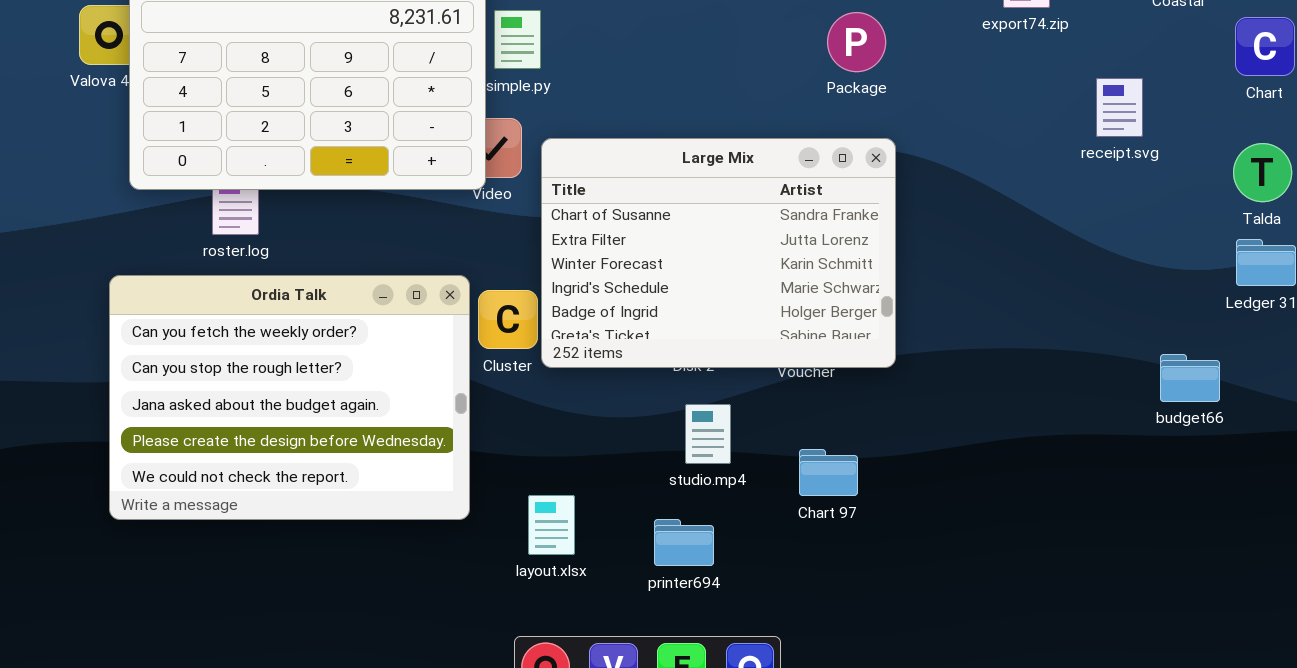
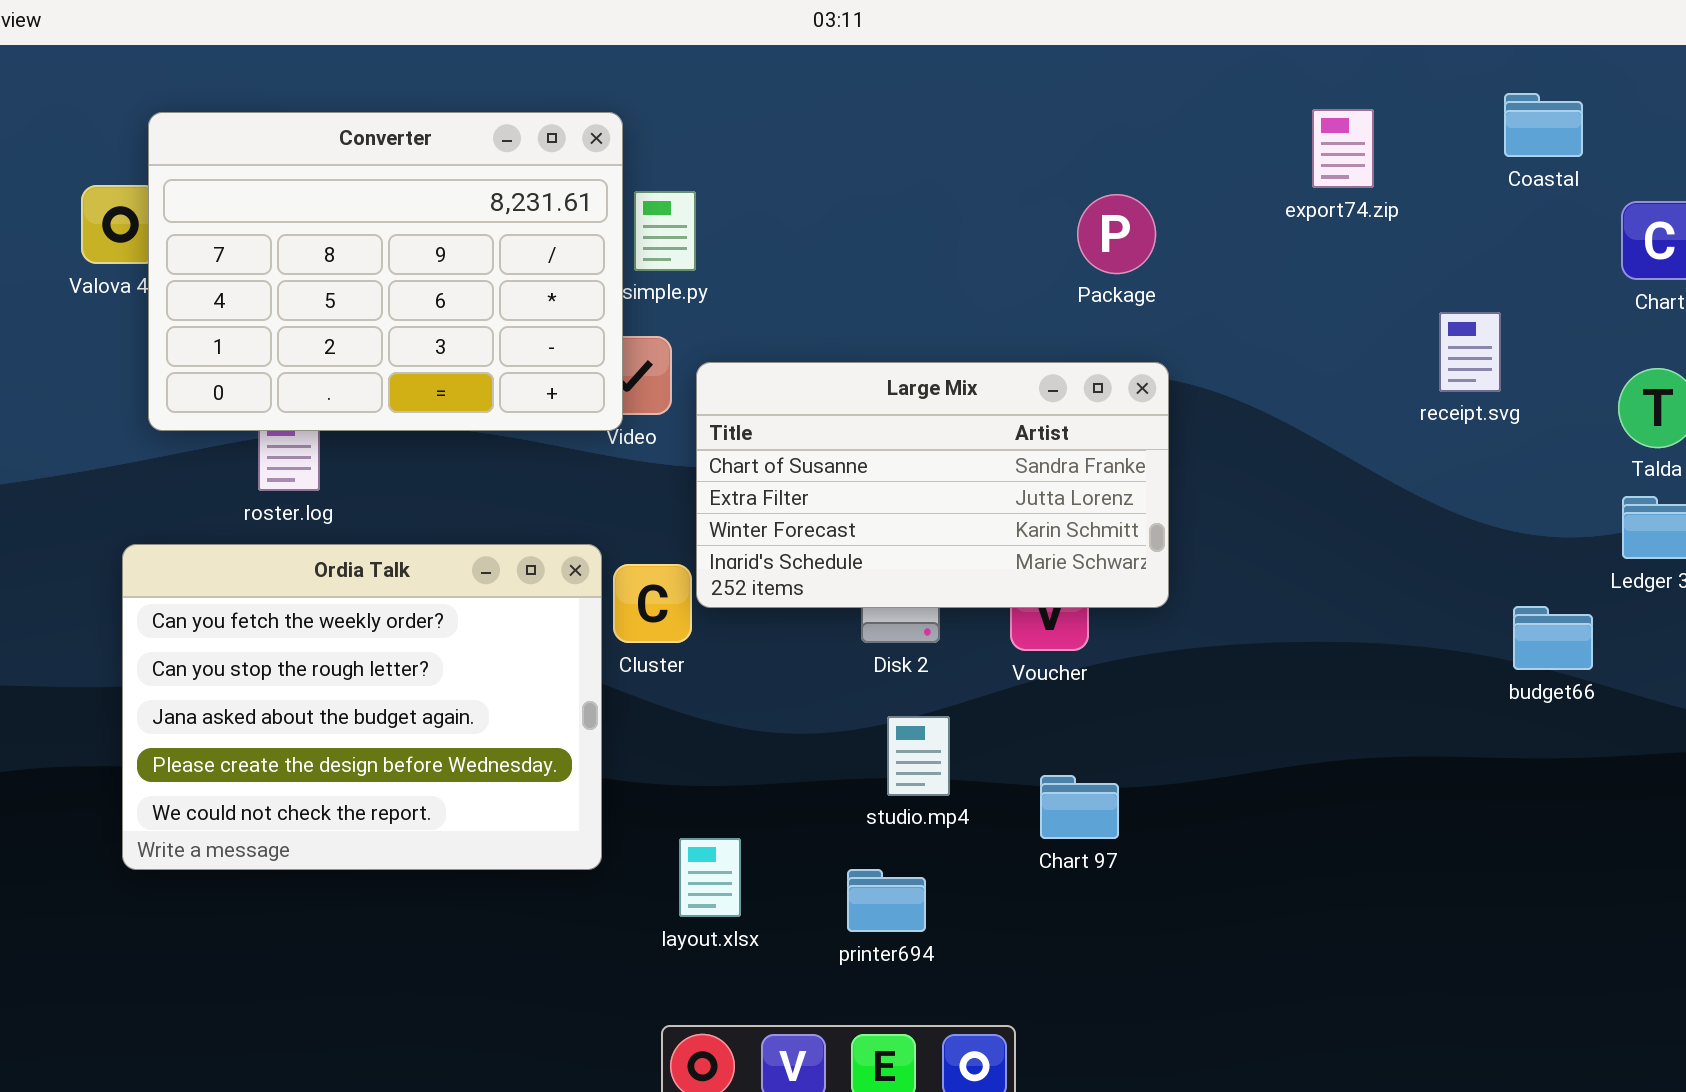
receipt.svg: [1096,78,1143,137] -> [1439,312,1501,392], moved
Large Mix: [541,138,896,368] -> [696,362,1169,608], resized
budget66: [1160,354,1220,402] -> [1513,606,1593,670], moved

